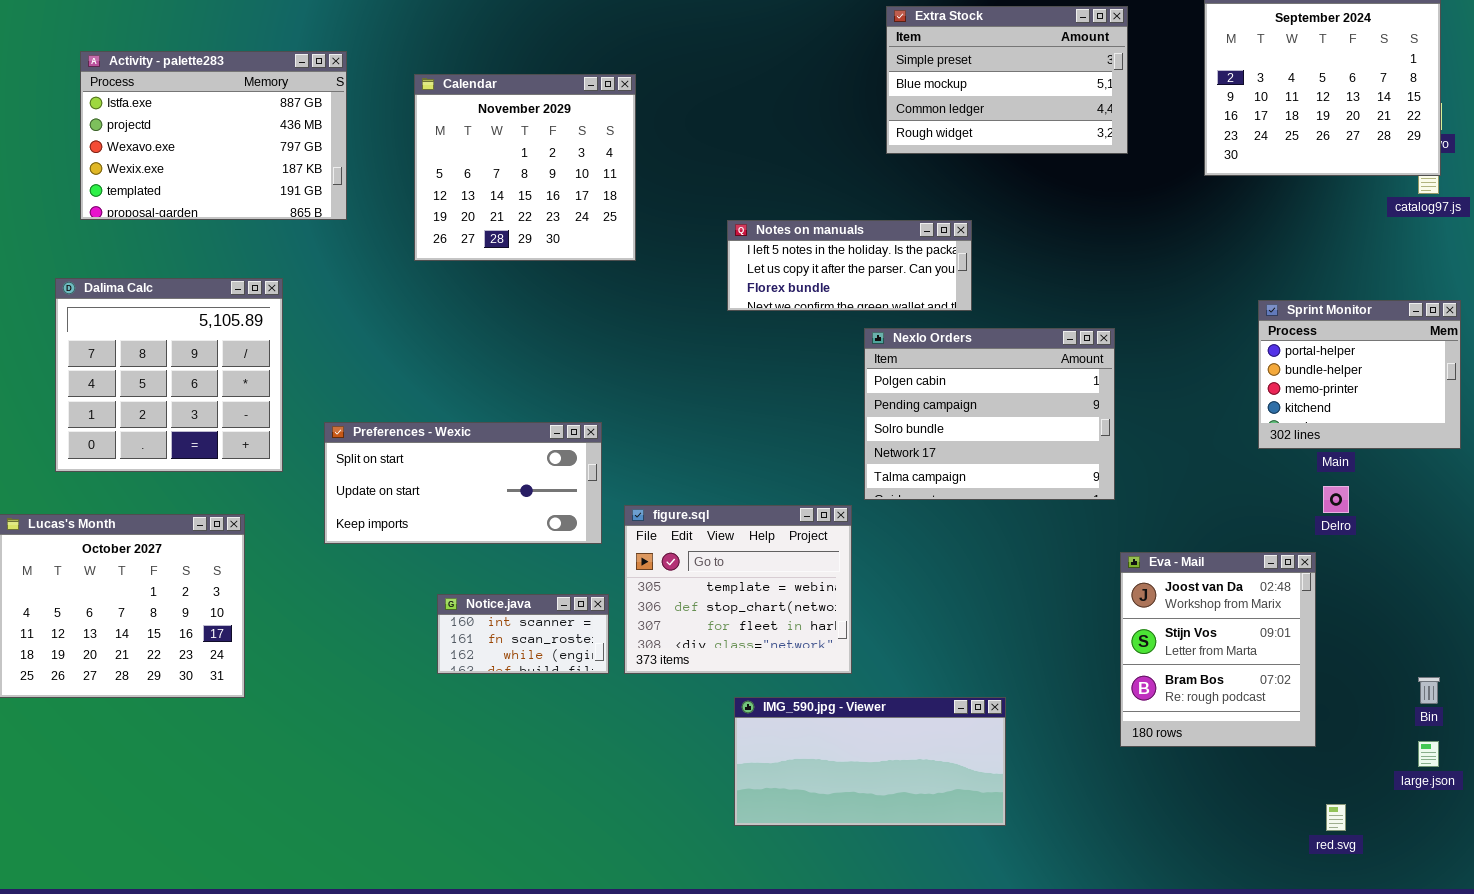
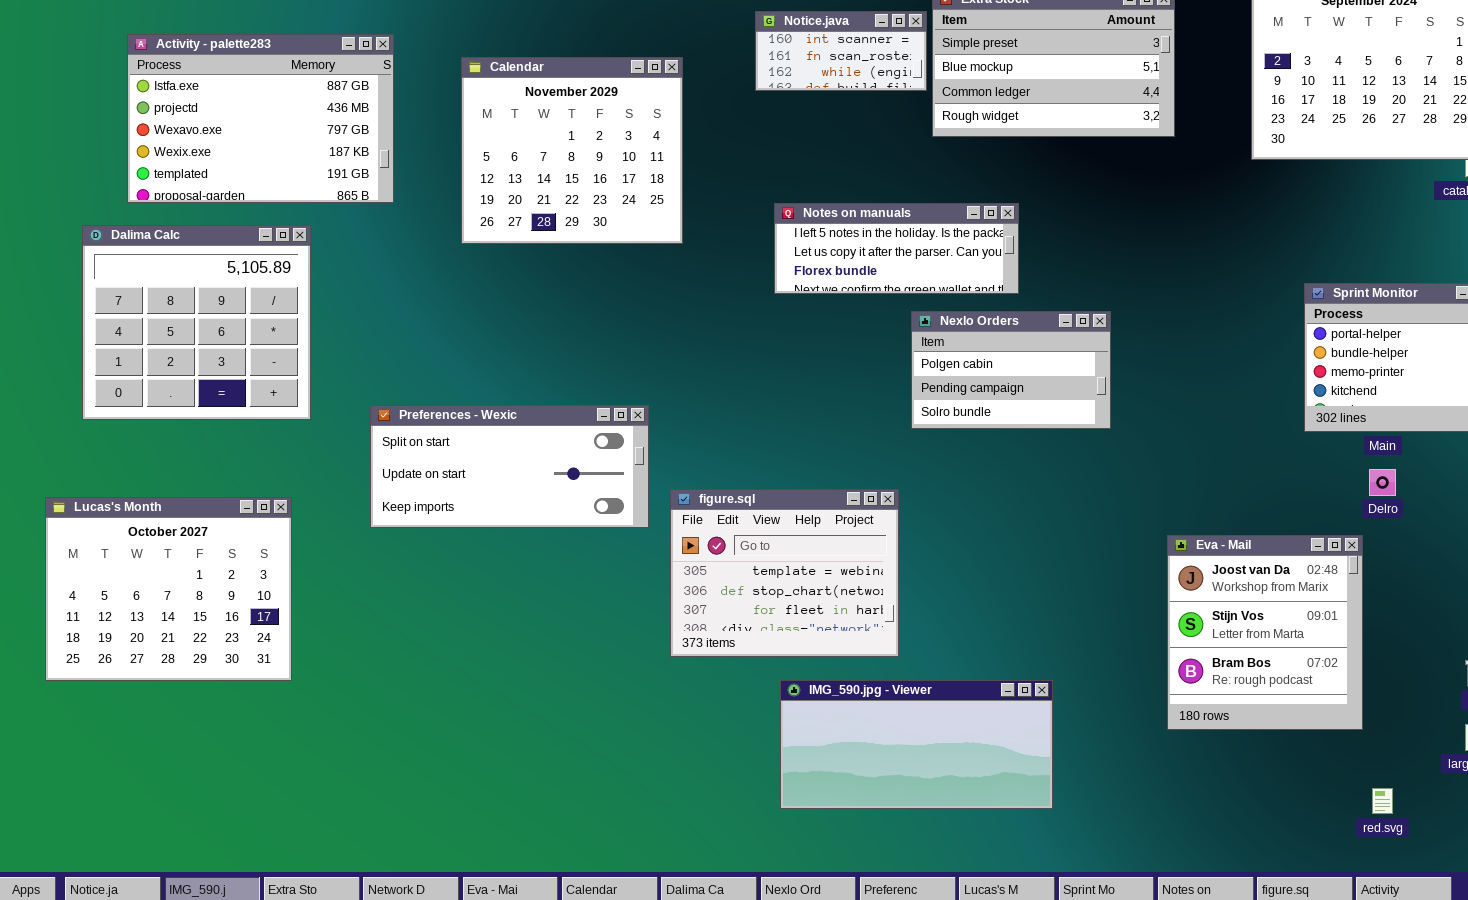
Dalima Calc: [55,278,283,472] -> [82,225,311,420], moved
Nexlo Orders: [864,328,1115,500] -> [911,311,1111,429], resized
Notice.java: [437,594,609,674] -> [755,11,927,91], moved

